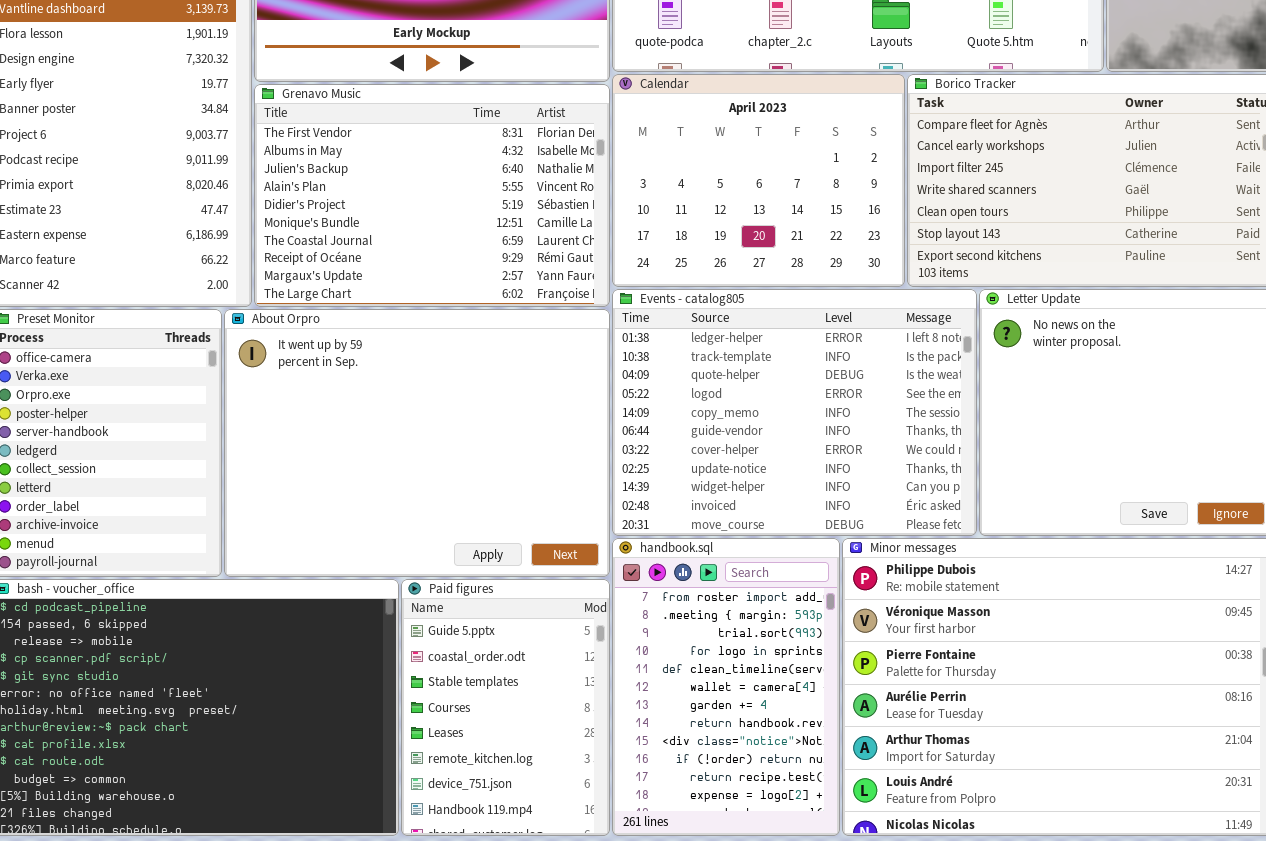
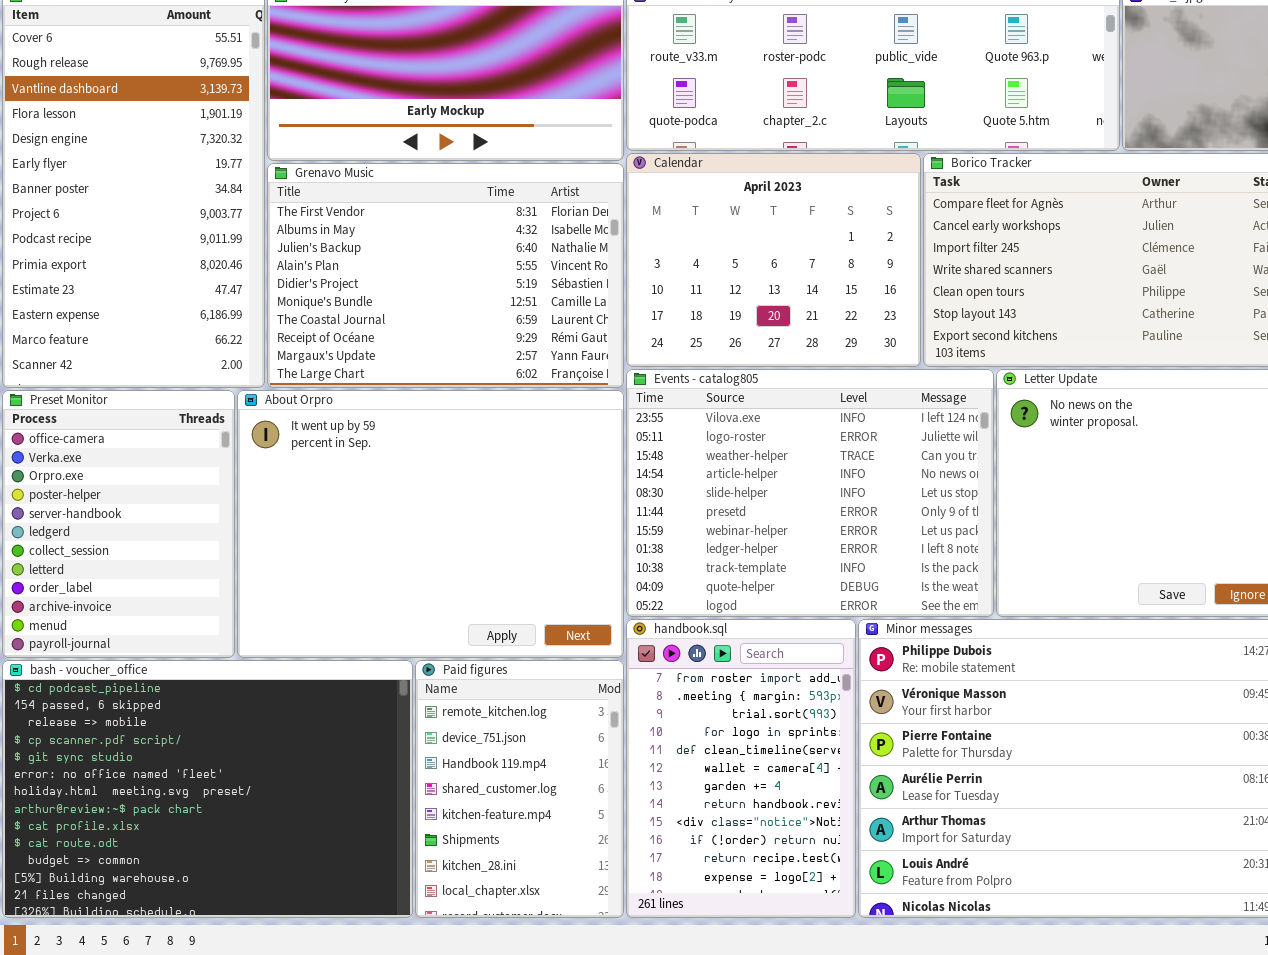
Events - catalog805: [612,289,977,536] -> [626,369,994,617], scrolled up 7 rows
Paid figures: [401,579,610,836] -> [415,660,624,918], scrolled down 5 rows

